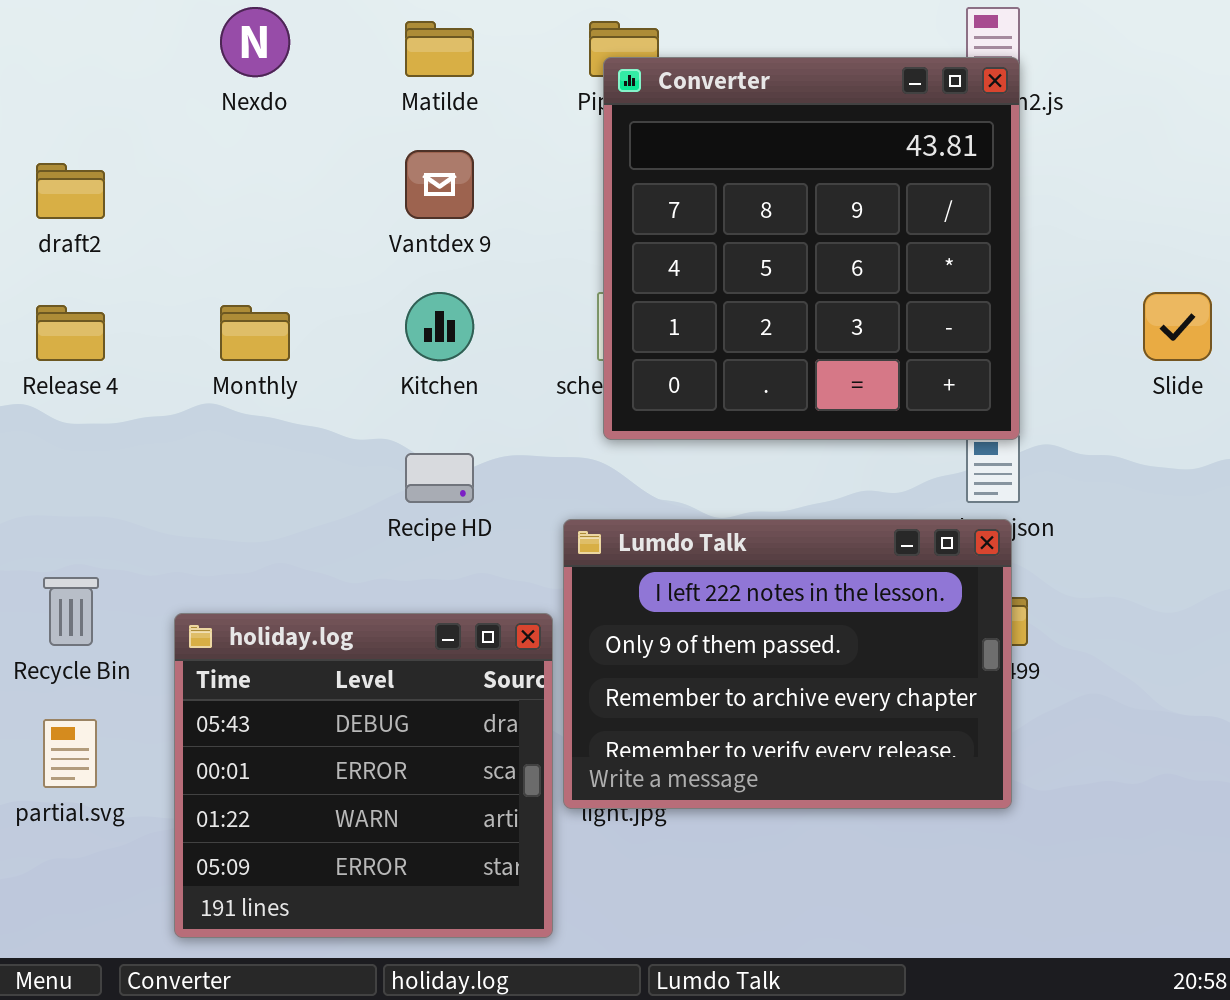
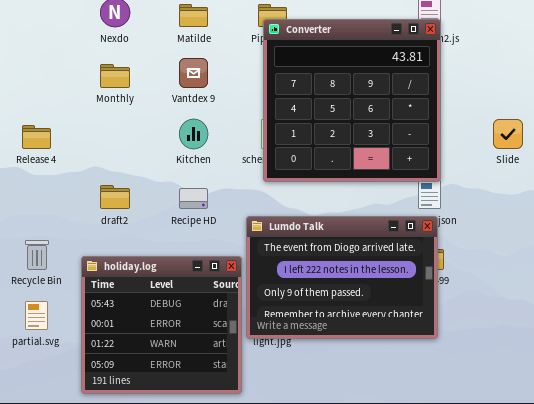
draft2: [36,163,105,219] -> [100,185,130,209], moved
Monthly: [220,305,290,361] -> [100,64,130,88], moved
Lumdo Talk: [563,519,1012,809] -> [246,216,438,339], scrolled up 1 row

